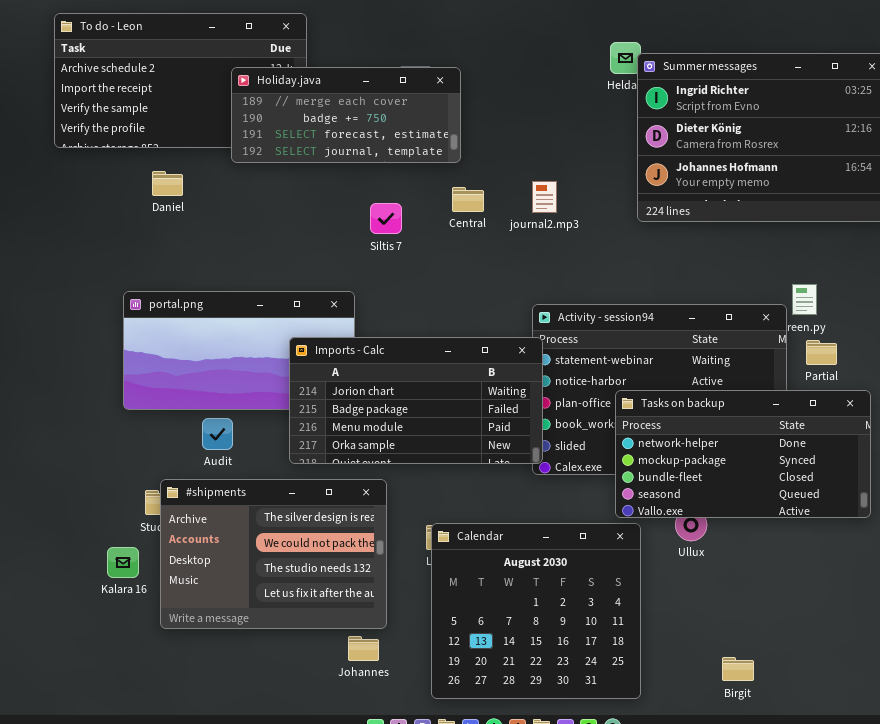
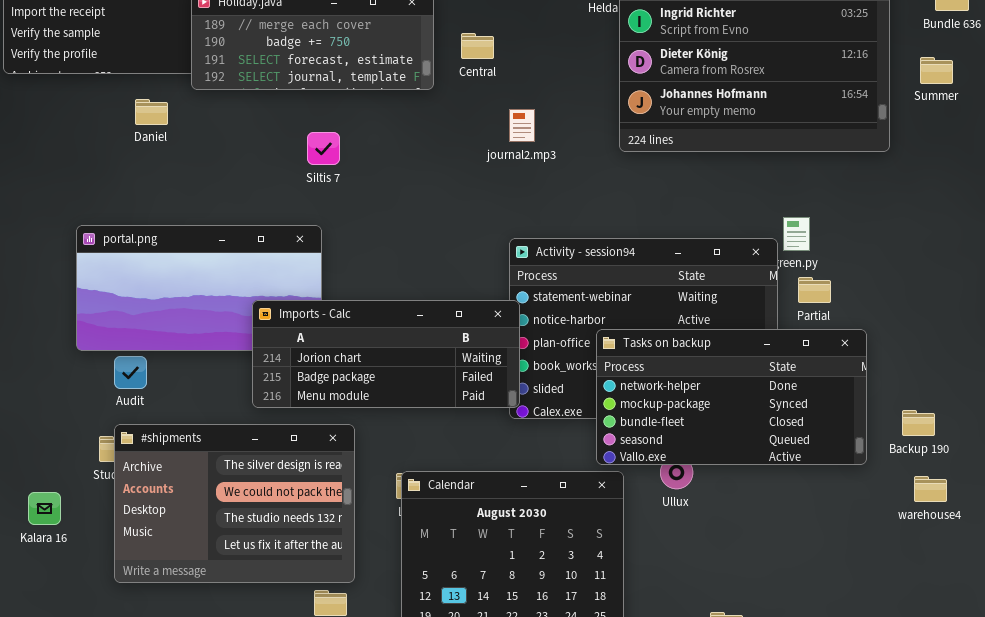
Daniel: [152,171,183,196] -> [135,99,168,125], moved
Central: [452,187,484,212] -> [461,33,494,59], moved
Siltis 7: [370,203,402,234] -> [307,132,340,165], moved
Imports - Calc: [289,337,543,464] -> [252,300,520,408], resized
Audit: [202,418,233,450] -> [114,356,147,389], moved
Kalara 16: [107,547,139,578] -> [28,492,61,525], moved

